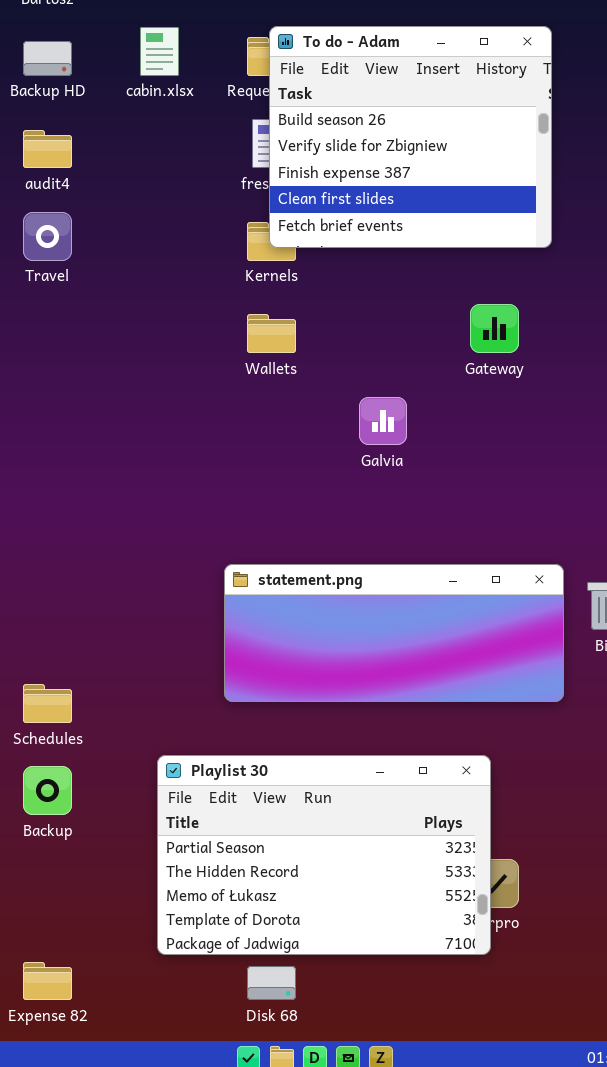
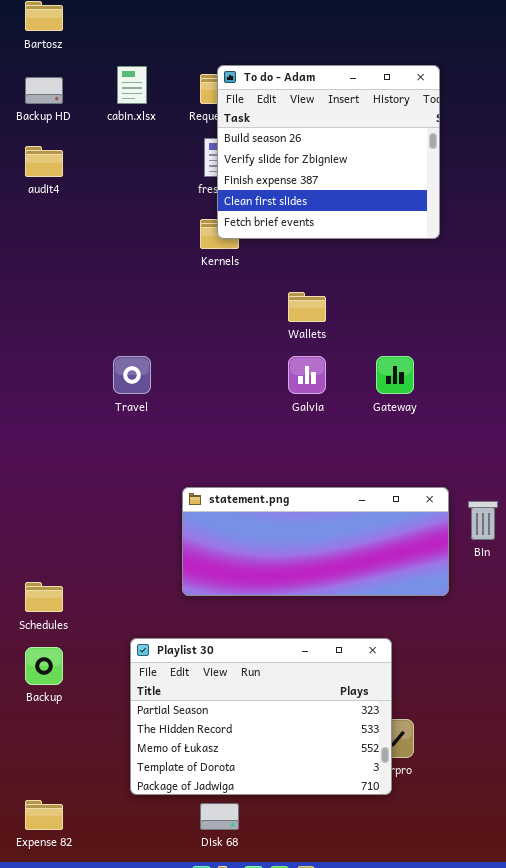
Travel: [23,212,72,261] -> [113,356,151,394], moved
Gateway: [470,304,519,353] -> [376,356,414,394], moved
Wallets: [247,314,296,353] -> [288,292,326,322], moved

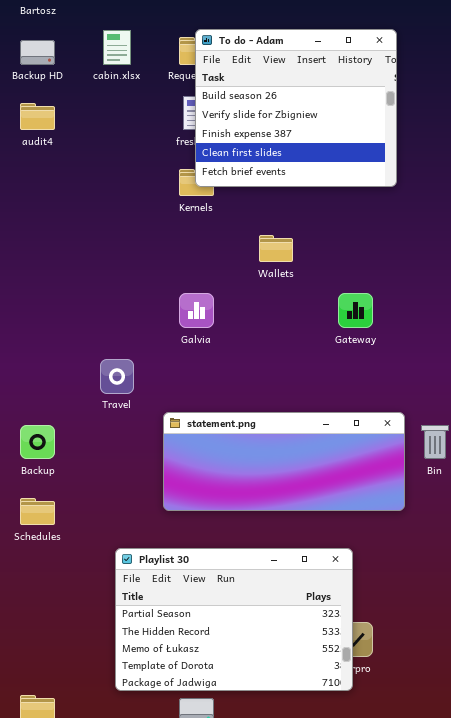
Travel: [113,356,151,394] -> [100,359,134,394], moved
Galvia: [288,356,326,394] -> [179,293,214,328], moved
Backup: [25,647,63,685] -> [20,425,55,459], moved

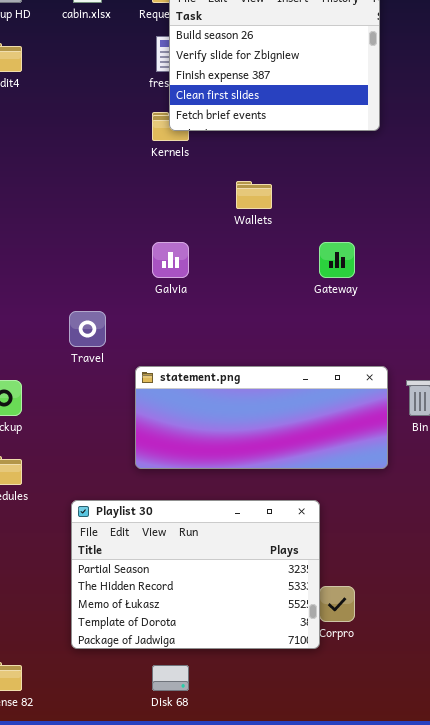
Playlist 30: [115,548,353,691] -> [71,500,320,649], moved

